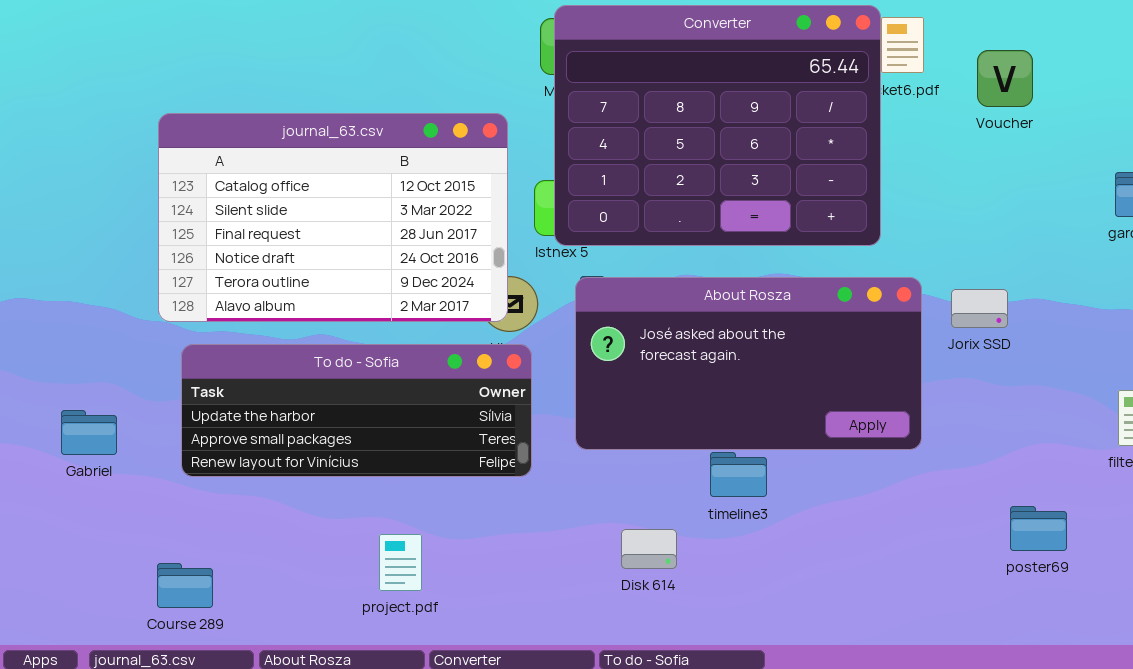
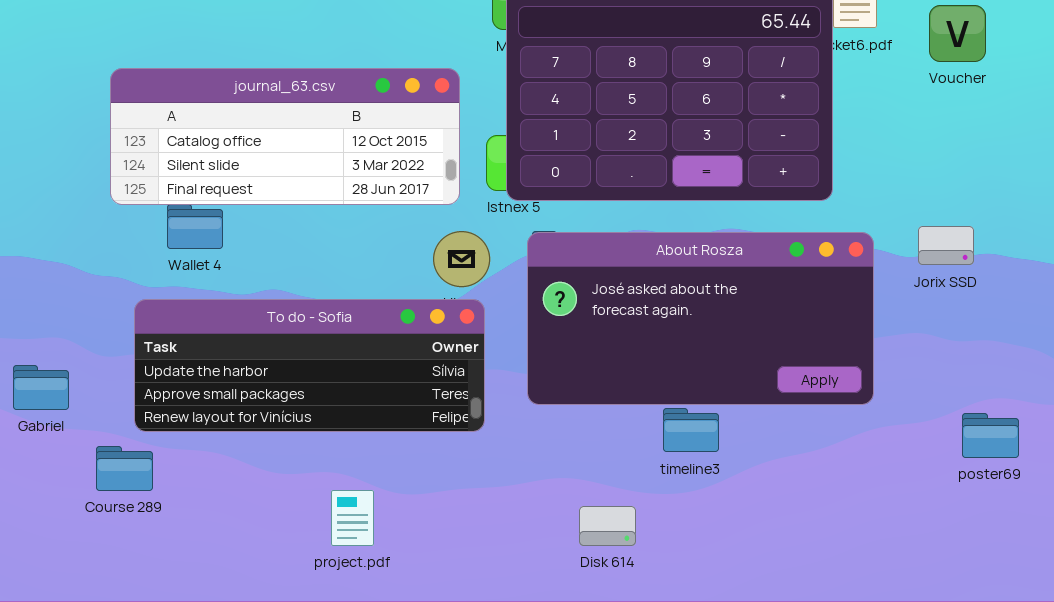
journal_63.csv: [158,113,508,322] -> [110,68,460,205], resized
Jorix SSD: [951,289,1008,328] -> [918,226,974,265], moved
poster69: [1010,506,1067,551] -> [962,413,1019,458], moved
Disk 614: [621,529,677,569] -> [579,506,636,546], moved
Course 289: [157,563,213,608] -> [96,446,153,491], moved

